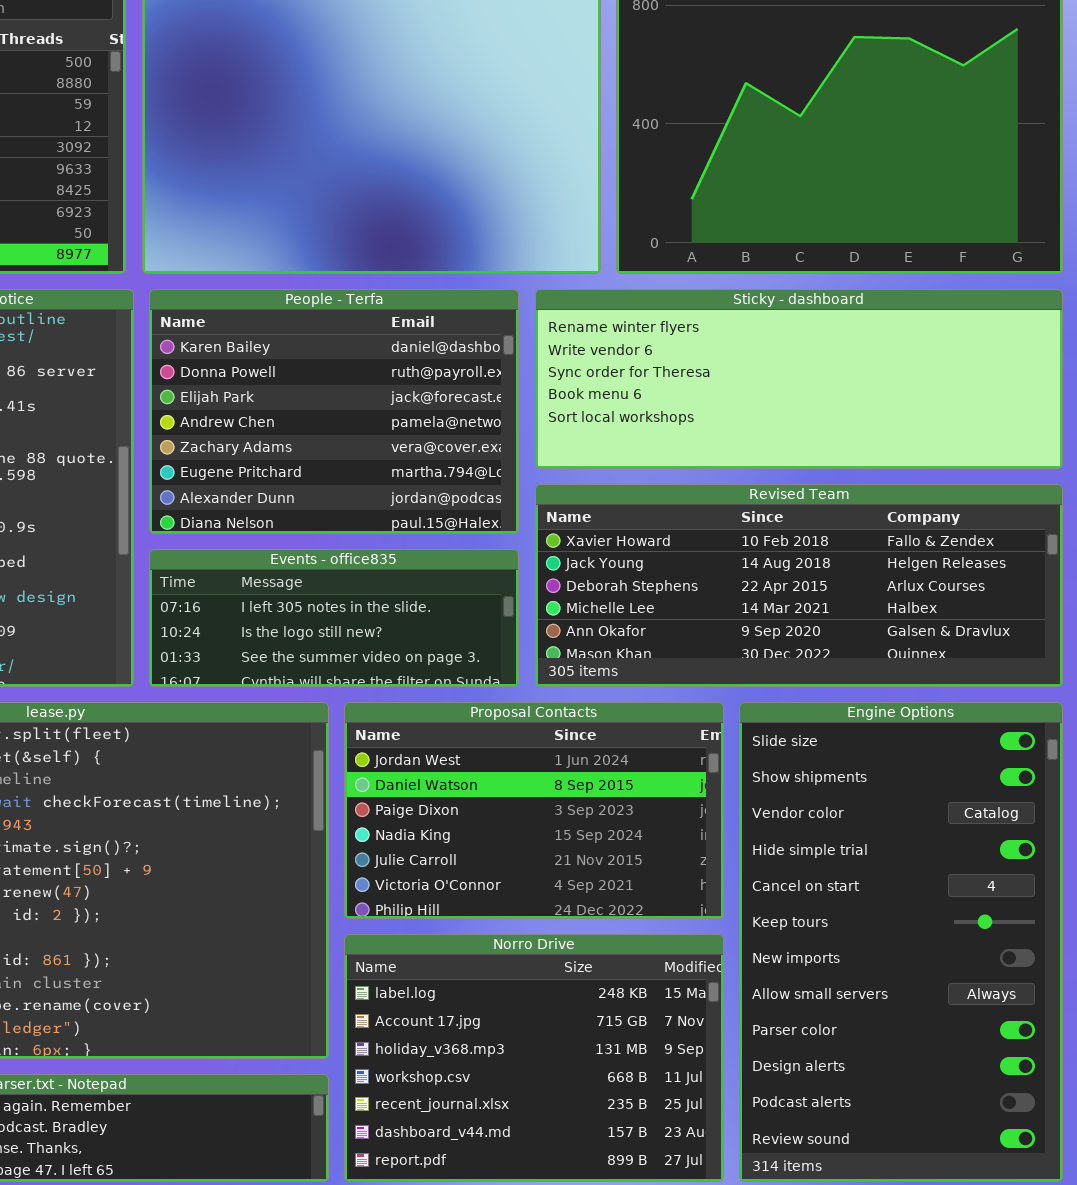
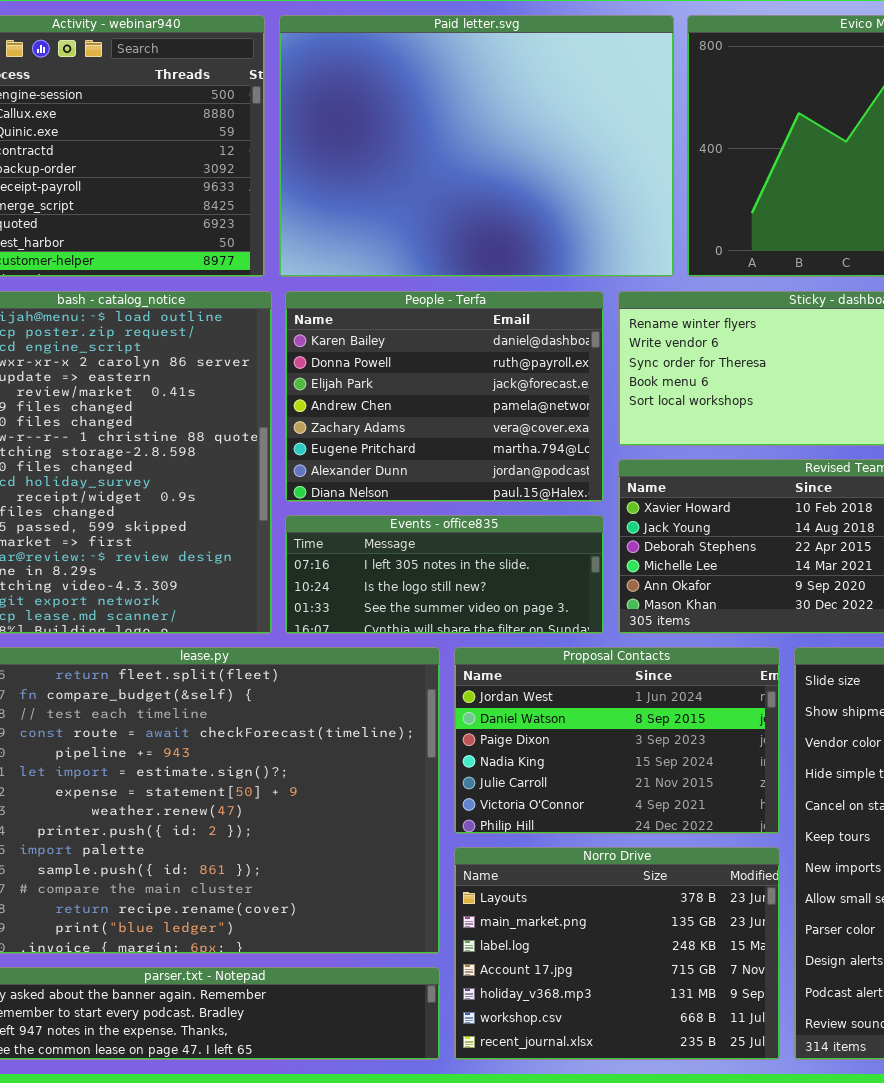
Norro Drive: [344,934,724,1182] -> [454,847,780,1060], scrolled up 2 rows

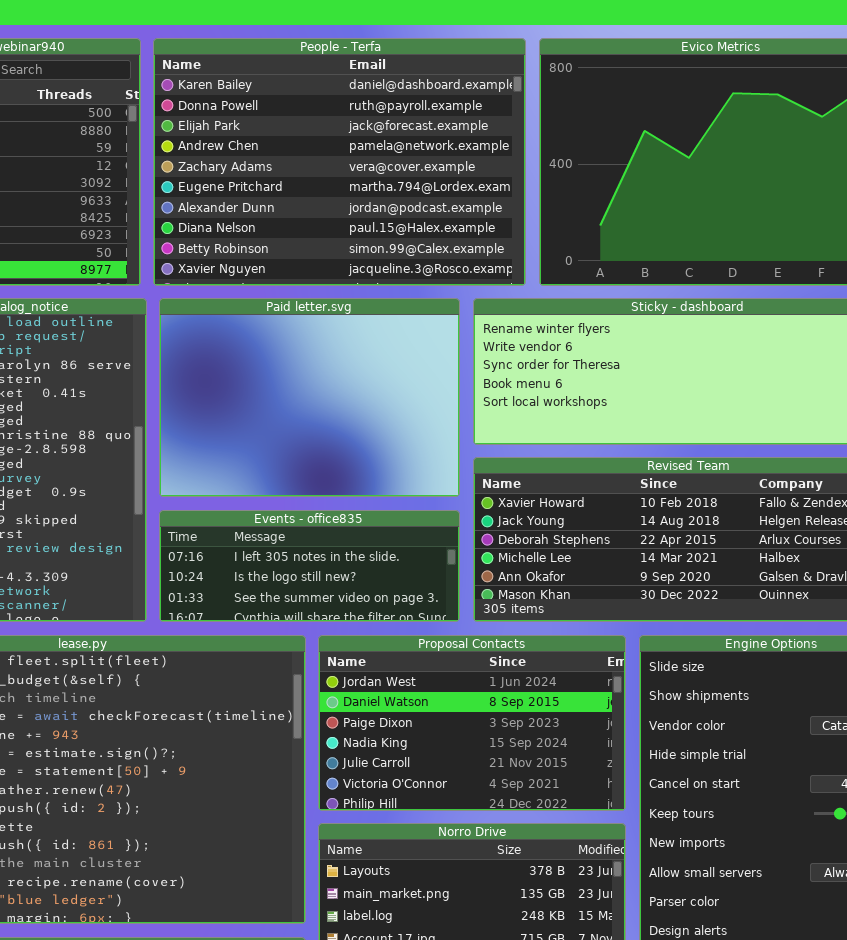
Paid letter.svg: [279,15,674,277] -> [159,298,460,497], moved, resized
People - Terfa: [285,291,604,502] -> [153,38,526,286], moved, resized

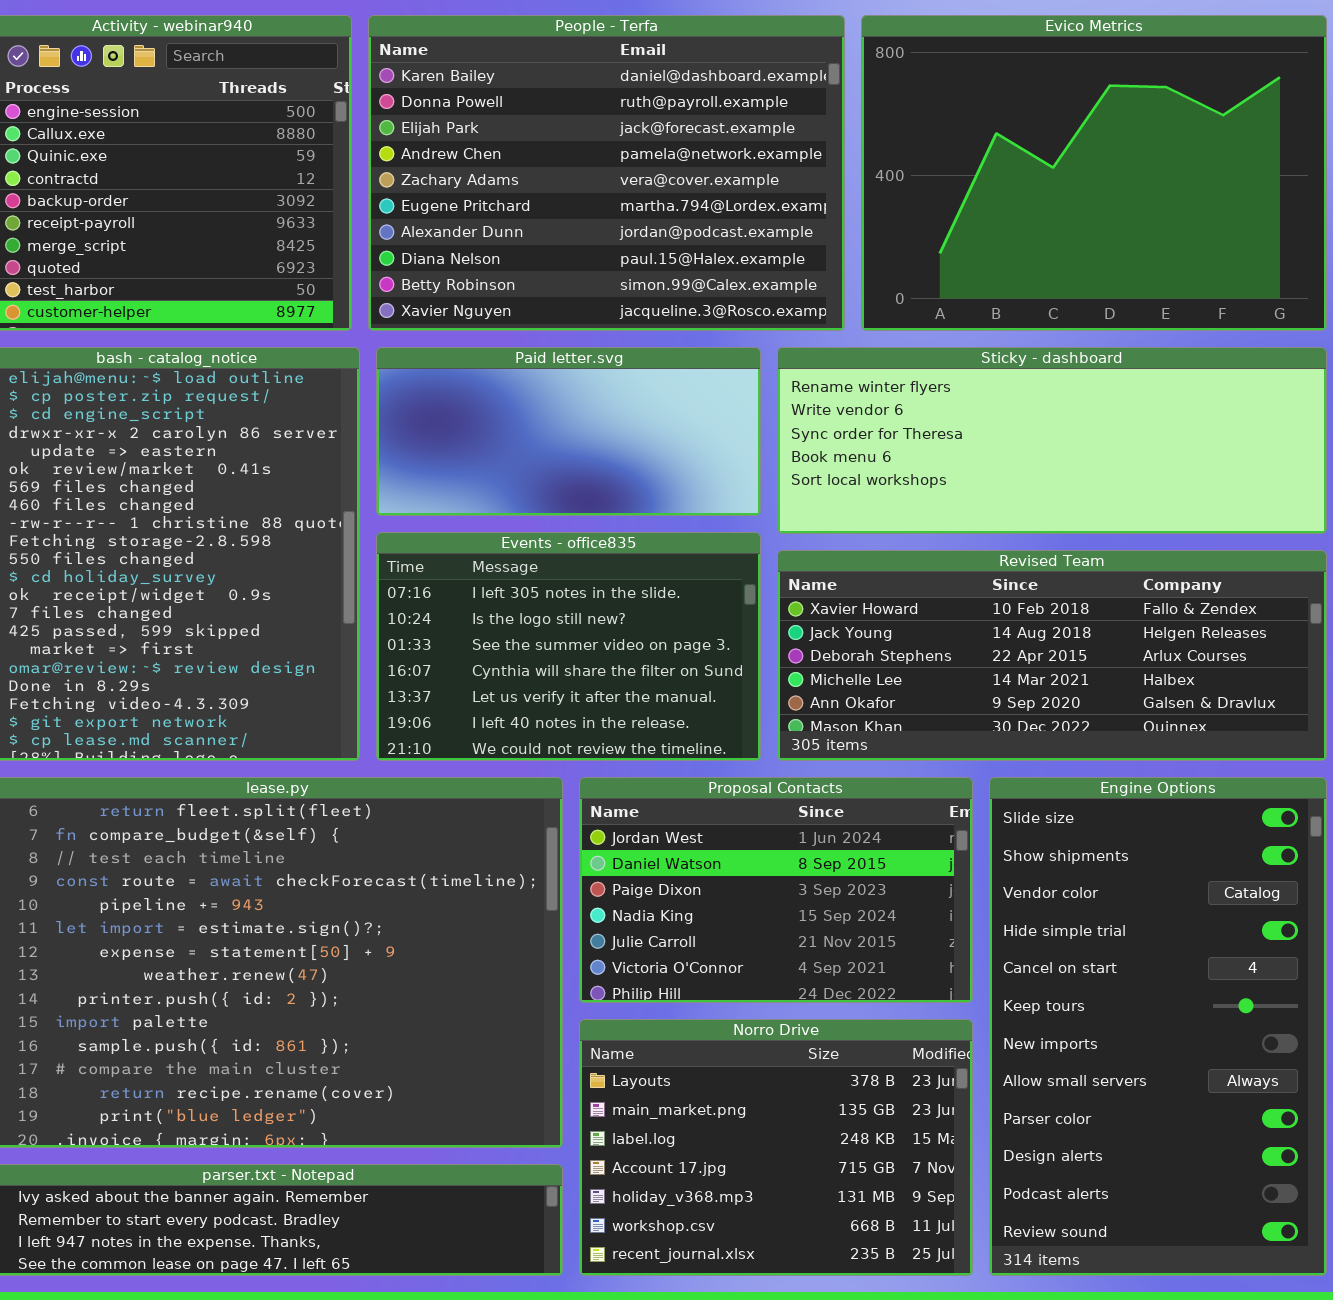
Paid letter.svg: [159,298,460,497] -> [376,347,761,516], resized
Events - office835: [159,510,460,622] -> [376,532,761,761], resized

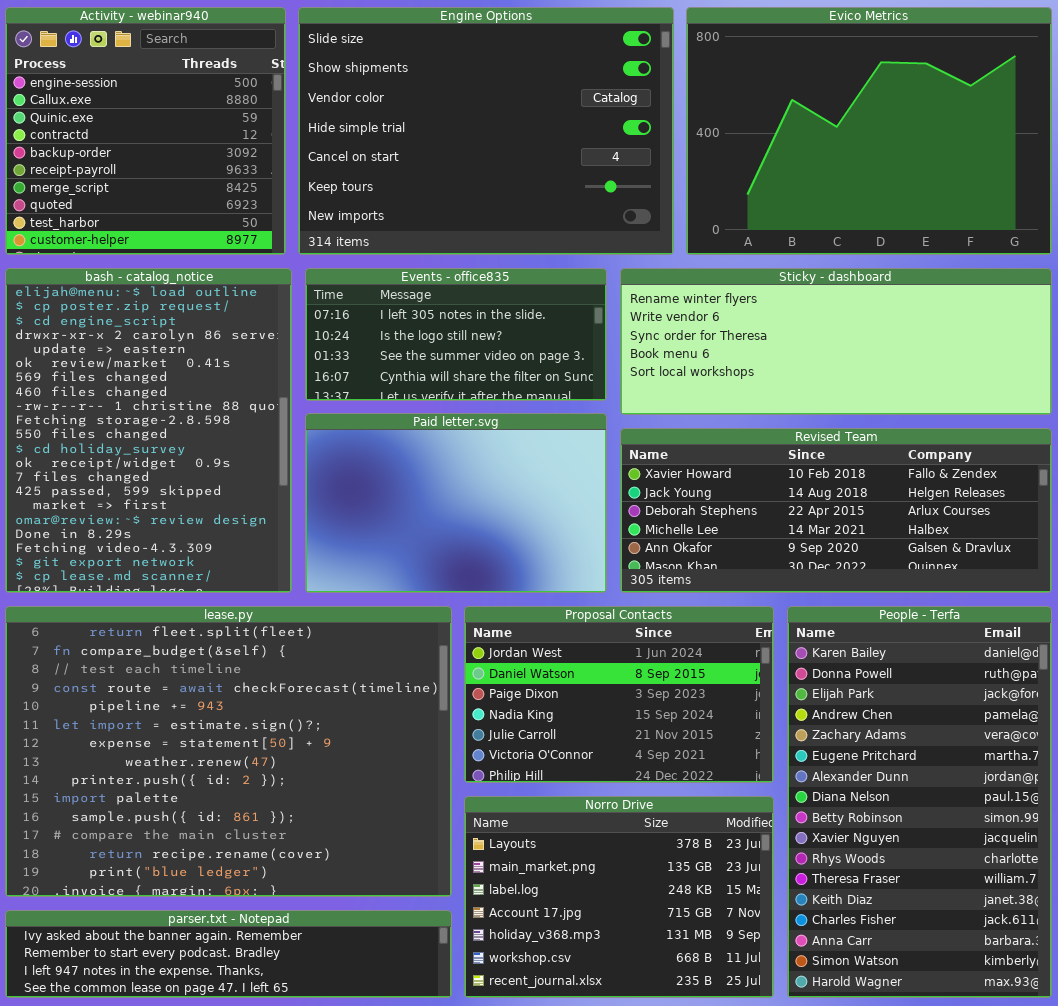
People - Terfa: [368,15,845,331] -> [787,606,1052,998], moved, resized
Paid letter.svg: [376,347,761,516] -> [305,413,607,593], moved, resized
Events - office835: [376,532,761,761] -> [305,268,607,401], moved, resized
Engine Options: [989,777,1327,1276] -> [298,7,674,255], moved, resized

